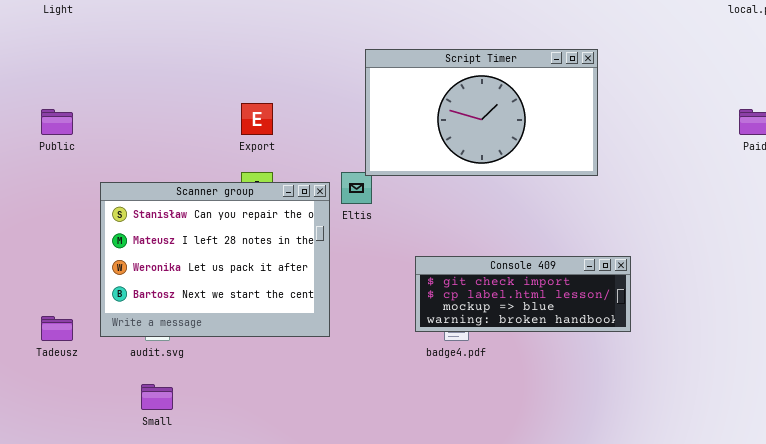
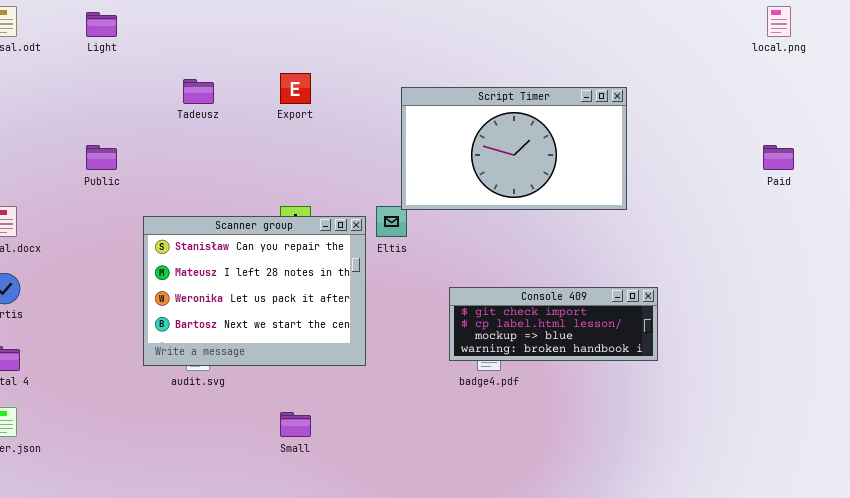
Export: [241,103,273,135] -> [280,73,311,104], moved
Tadeusz: [41,316,73,341] -> [183,79,214,104], moved
Small: [141,384,173,410] -> [280,412,311,437], moved

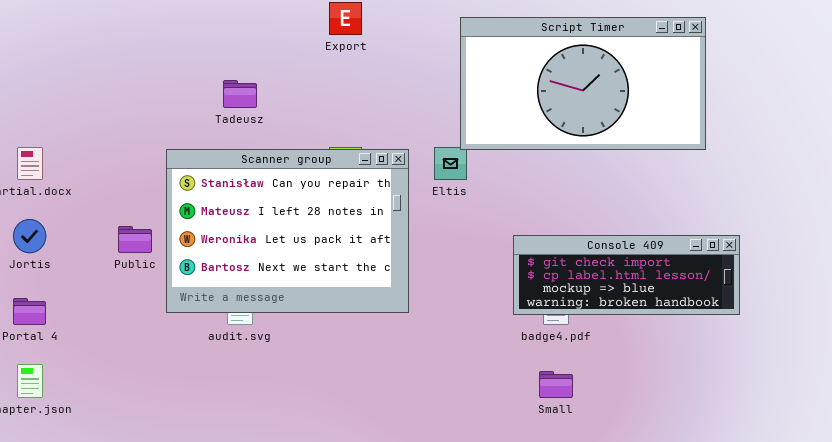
Tadeusz: [183,79,214,104] -> [223,80,257,108], moved
Public: [86,145,117,170] -> [118,226,152,253], moved
Scanner group: [143,216,366,366] -> [166,149,409,313], moved
Small: [280,412,311,437] -> [539,371,573,398], moved

